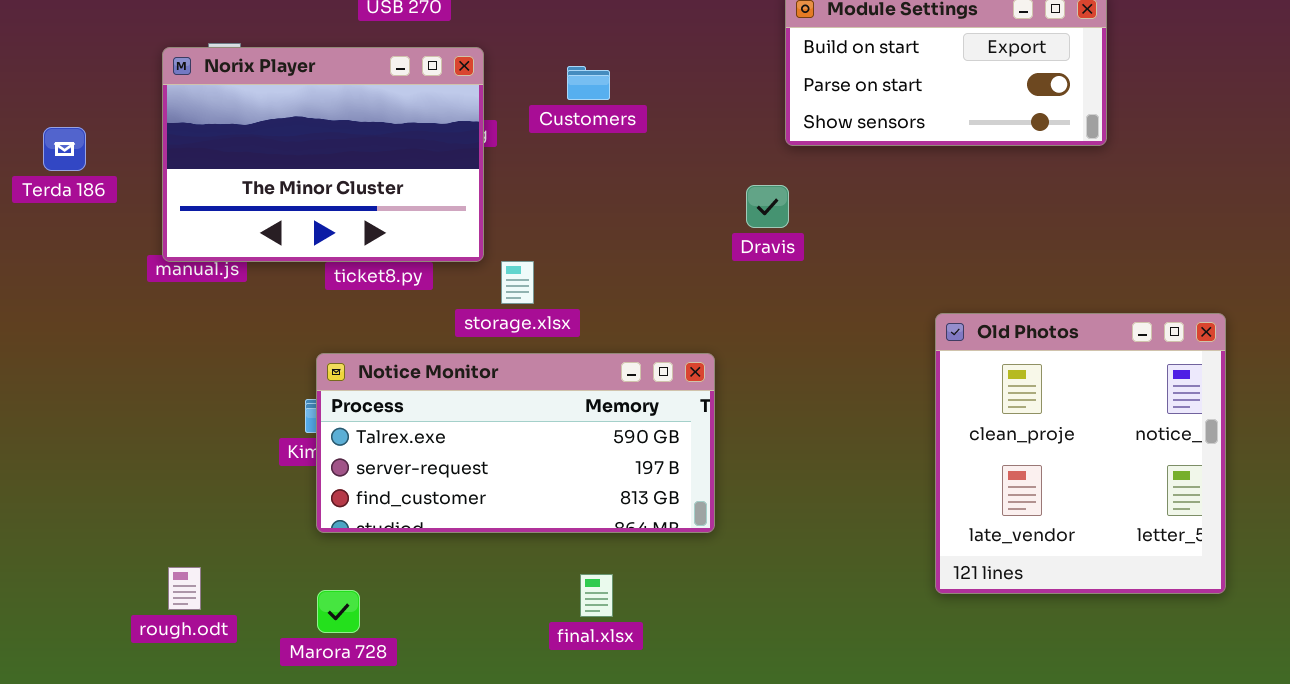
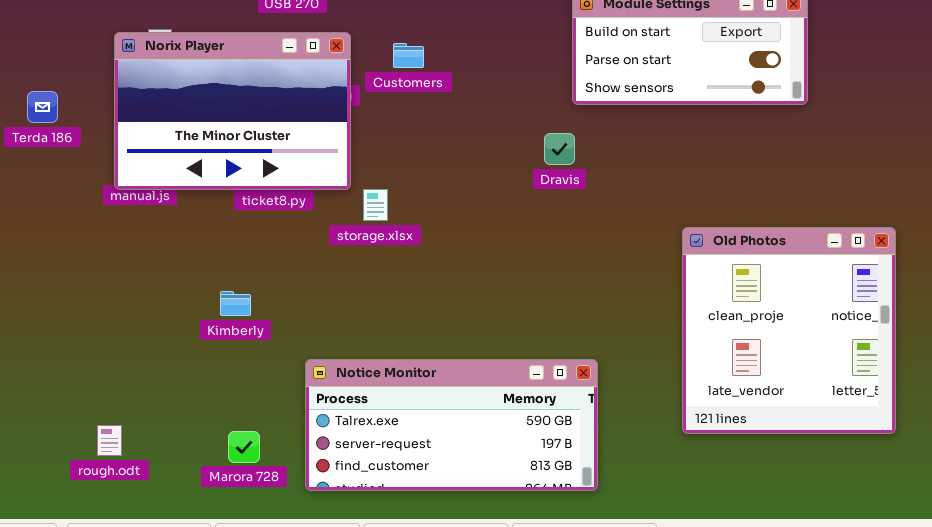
Customers: [567,66,610,100] -> [393,43,424,68], moved
Notice Monitor: [316,353,715,533] -> [305,359,598,491], moved
rough.odt: [168,567,201,610] -> [97,425,122,456], moved

